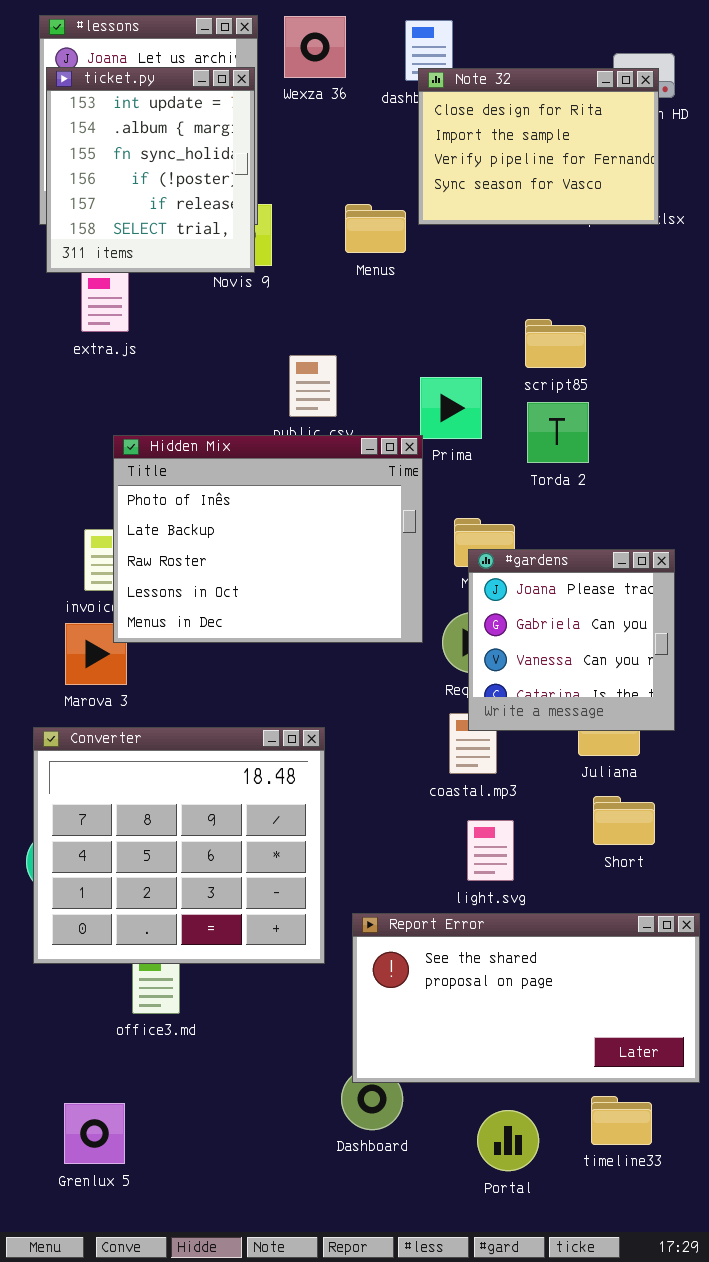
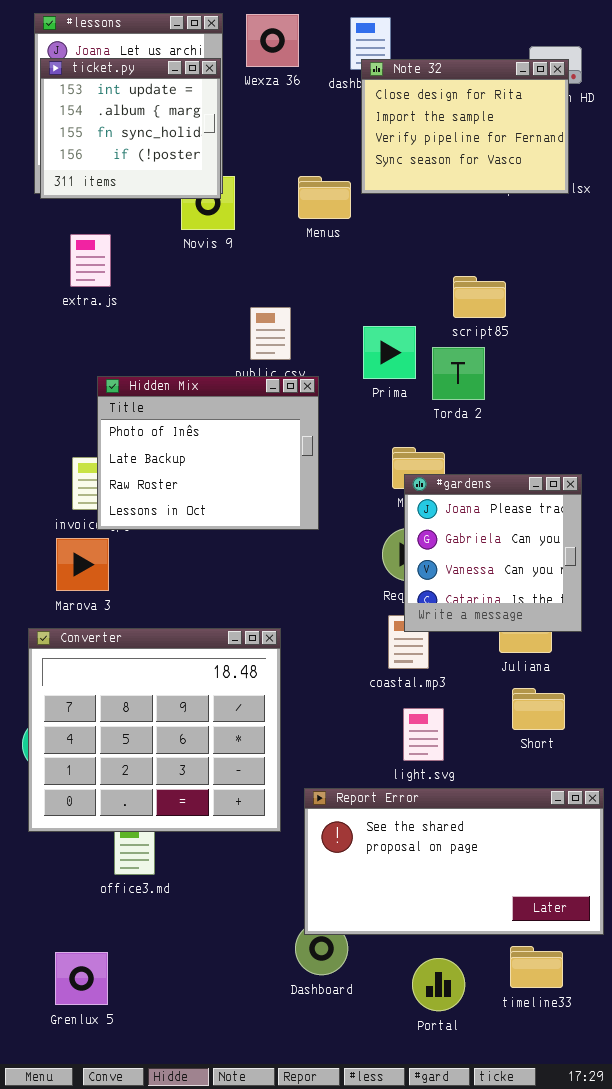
ticket.py: [46,67,255,273] -> [40,58,221,199], resized
Torda 2: [527,402,589,463] -> [432,347,485,400], moved
Hidden Mix: [113,435,423,643] -> [97,376,319,530], resized

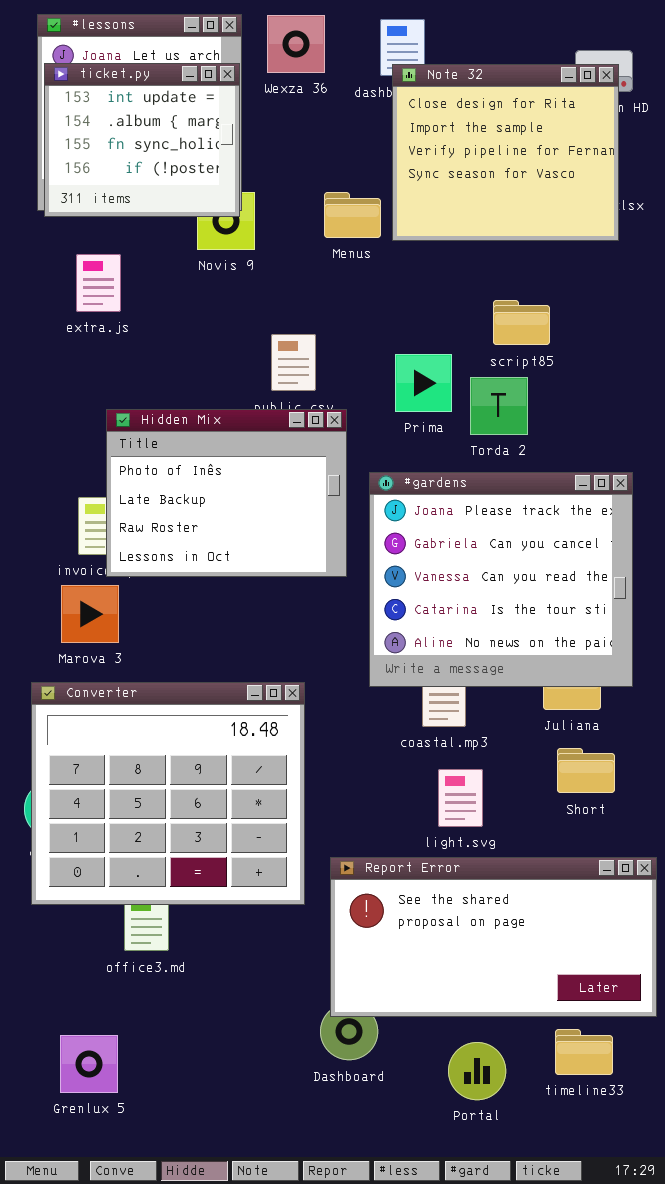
Note 32: [361,59,569,194] -> [392,64,619,241], resized
#gardens: [404,474,582,632] -> [369,472,633,687], resized

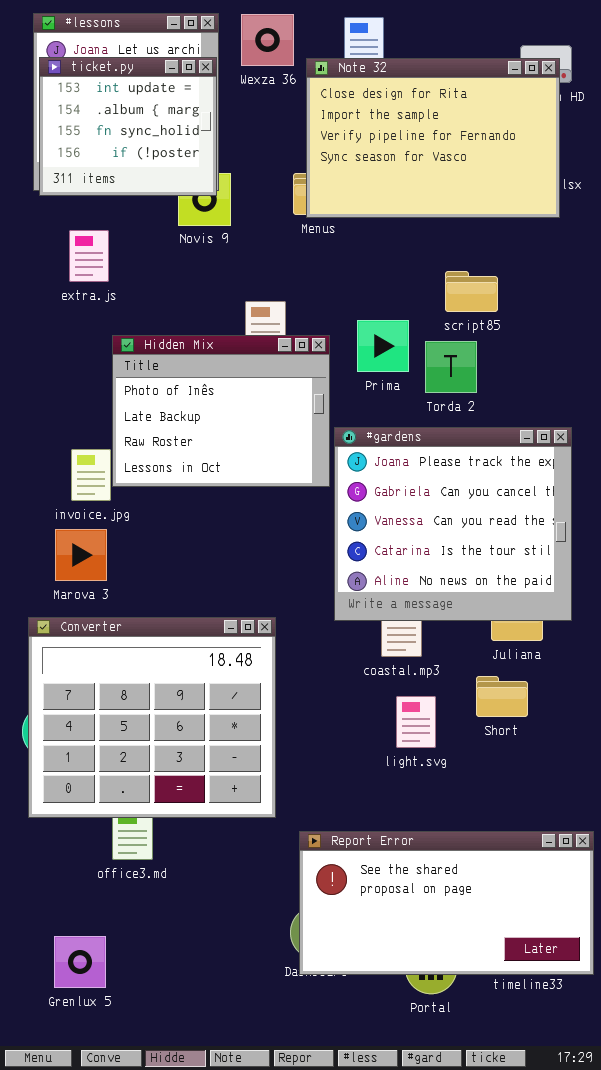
Note 32: [392,64,619,241] -> [306,58,560,218], resized
Hidden Mix: [106,409,347,577] -> [112,335,330,487], moved
Short: [557,748,615,793] -> [476,676,528,717], moved
Report Error: [330,857,657,1017] -> [299,831,594,975], moved

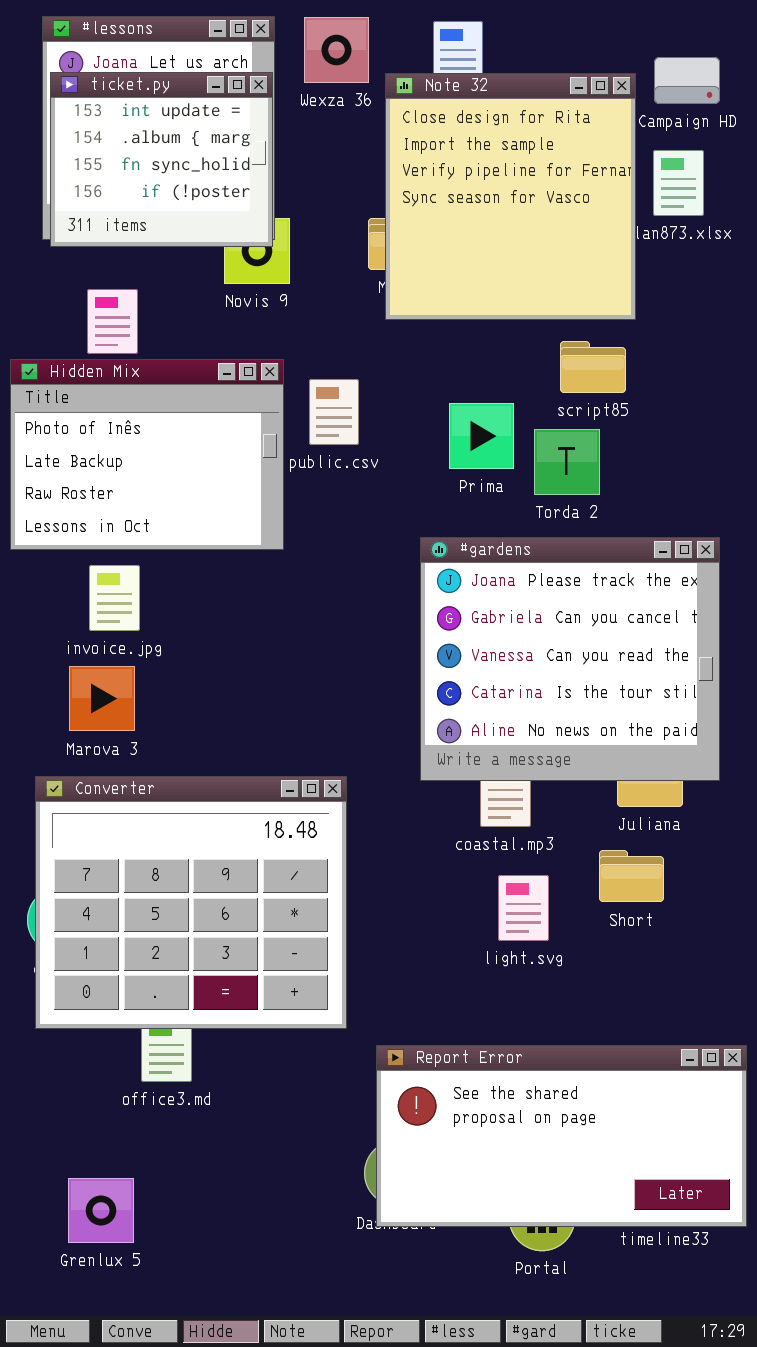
Note 32: [306,58,560,218] -> [385,73,636,320], resized
Hidden Mix: [112,335,330,487] -> [10,359,284,550], moved

